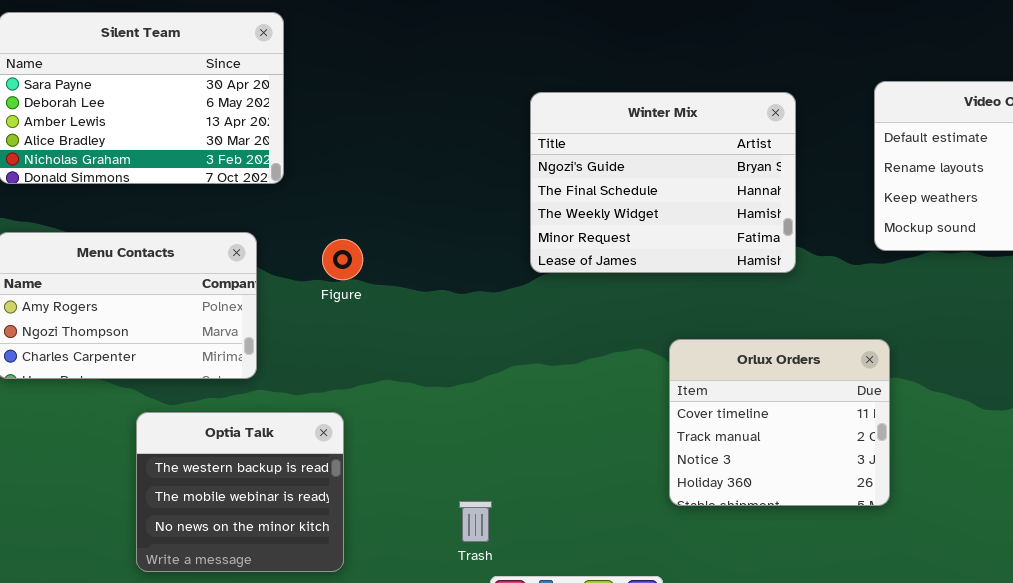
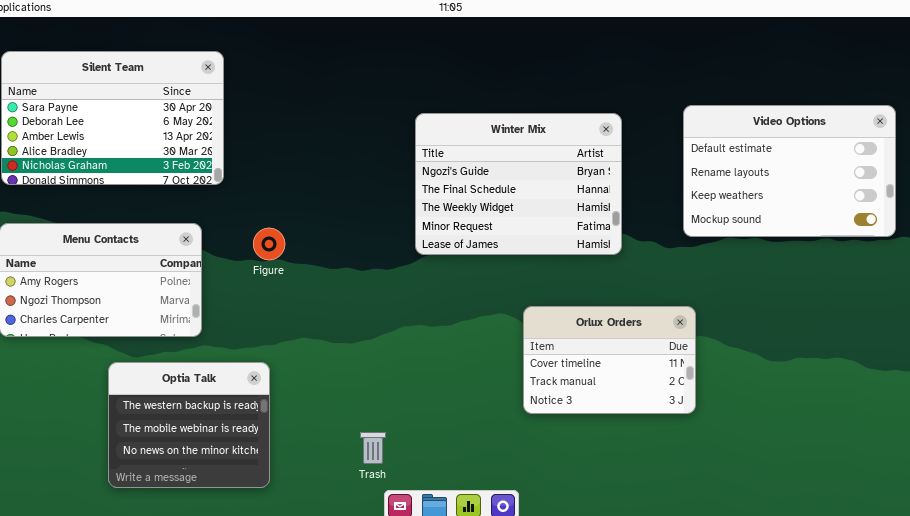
Orlux Orders: [669,339,890,506] -> [523,306,696,414], resized

